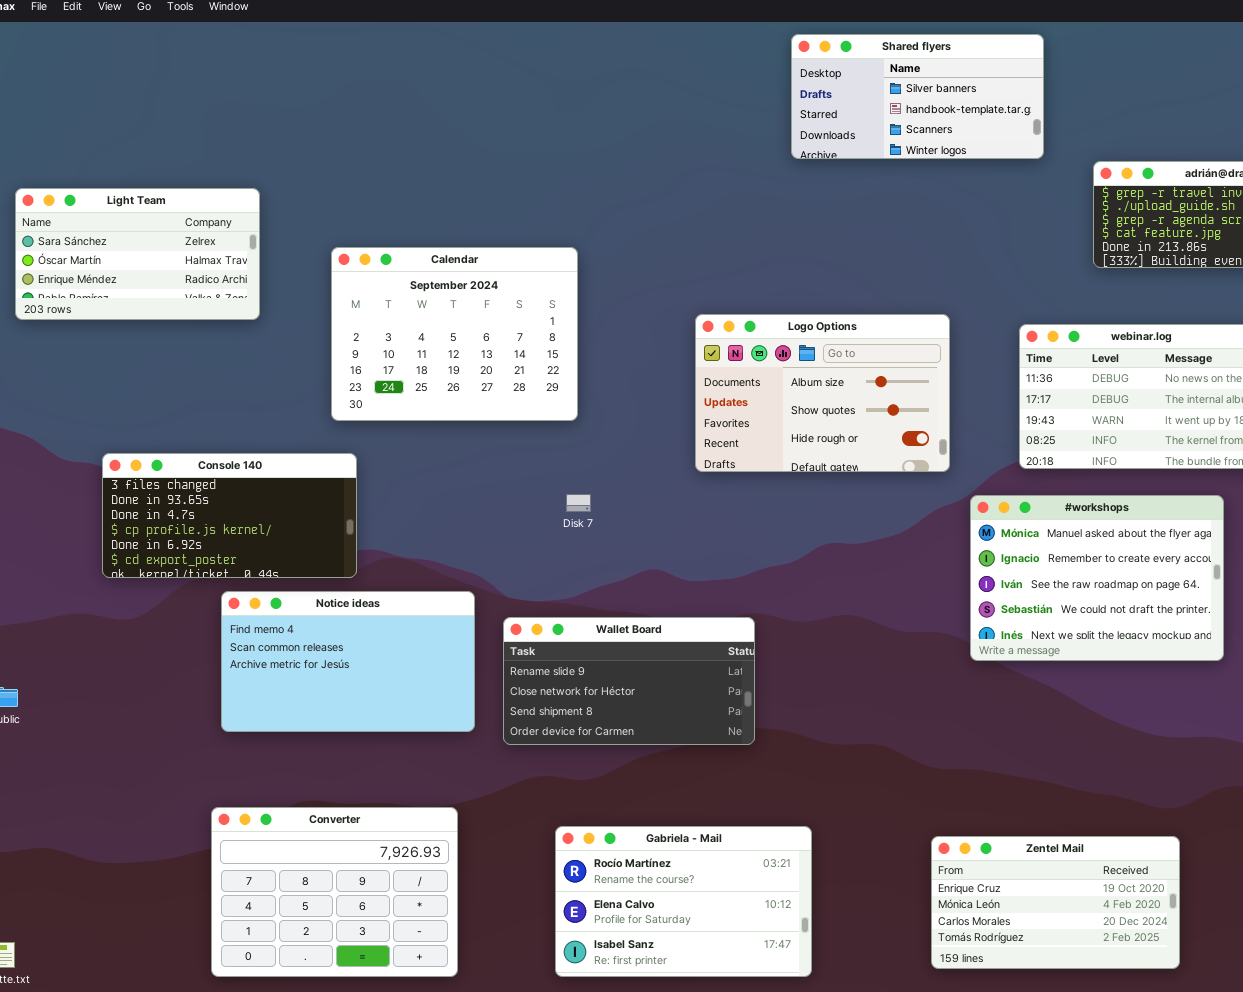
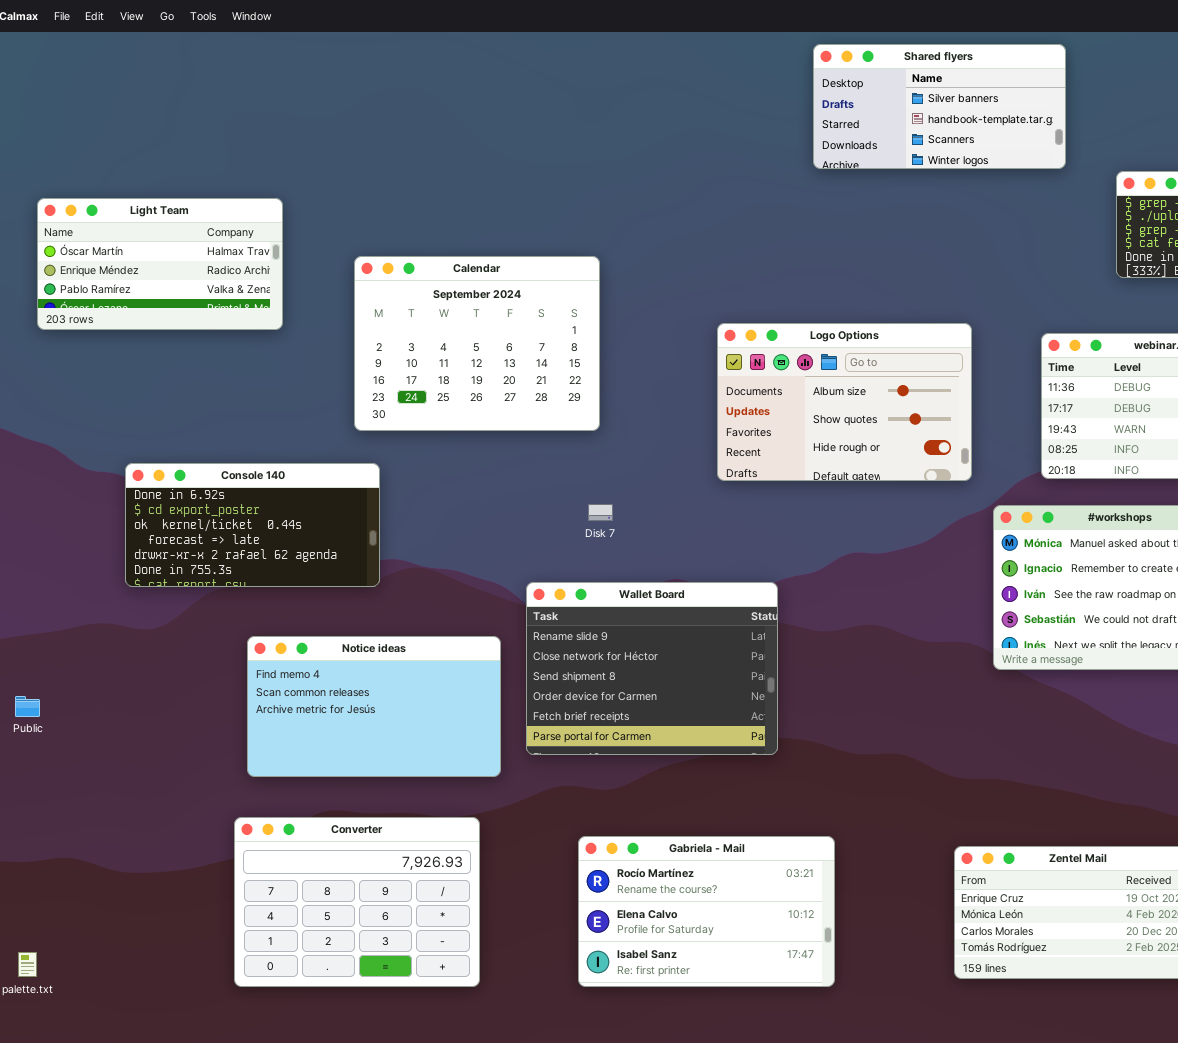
Light Team: [15,188,260,320] -> [37,198,283,330], scrolled down 1 row
Console 140: [102,453,357,578] -> [125,463,380,587], scrolled down 4 rows
Notice ideas: [221,591,475,732] -> [247,636,501,777], moved
Wallet Board: [503,617,755,745] -> [526,582,778,755], resized

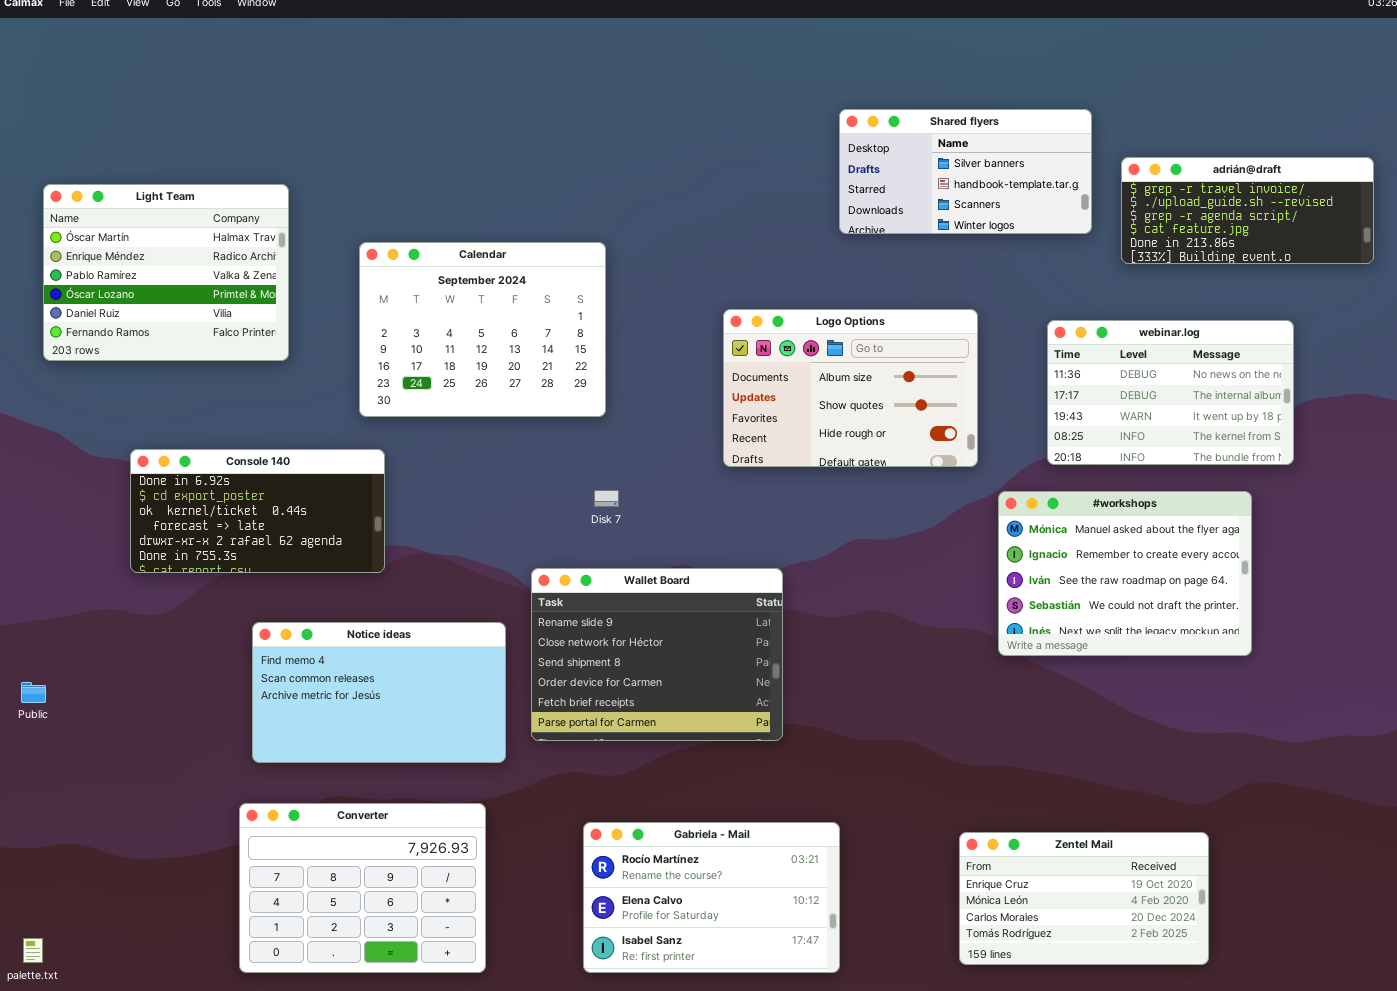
Shared flyers: [813,44,1066,169] -> [839,109,1092,234], moved
Light Team: [37,198,283,330] -> [43,184,289,361], resized

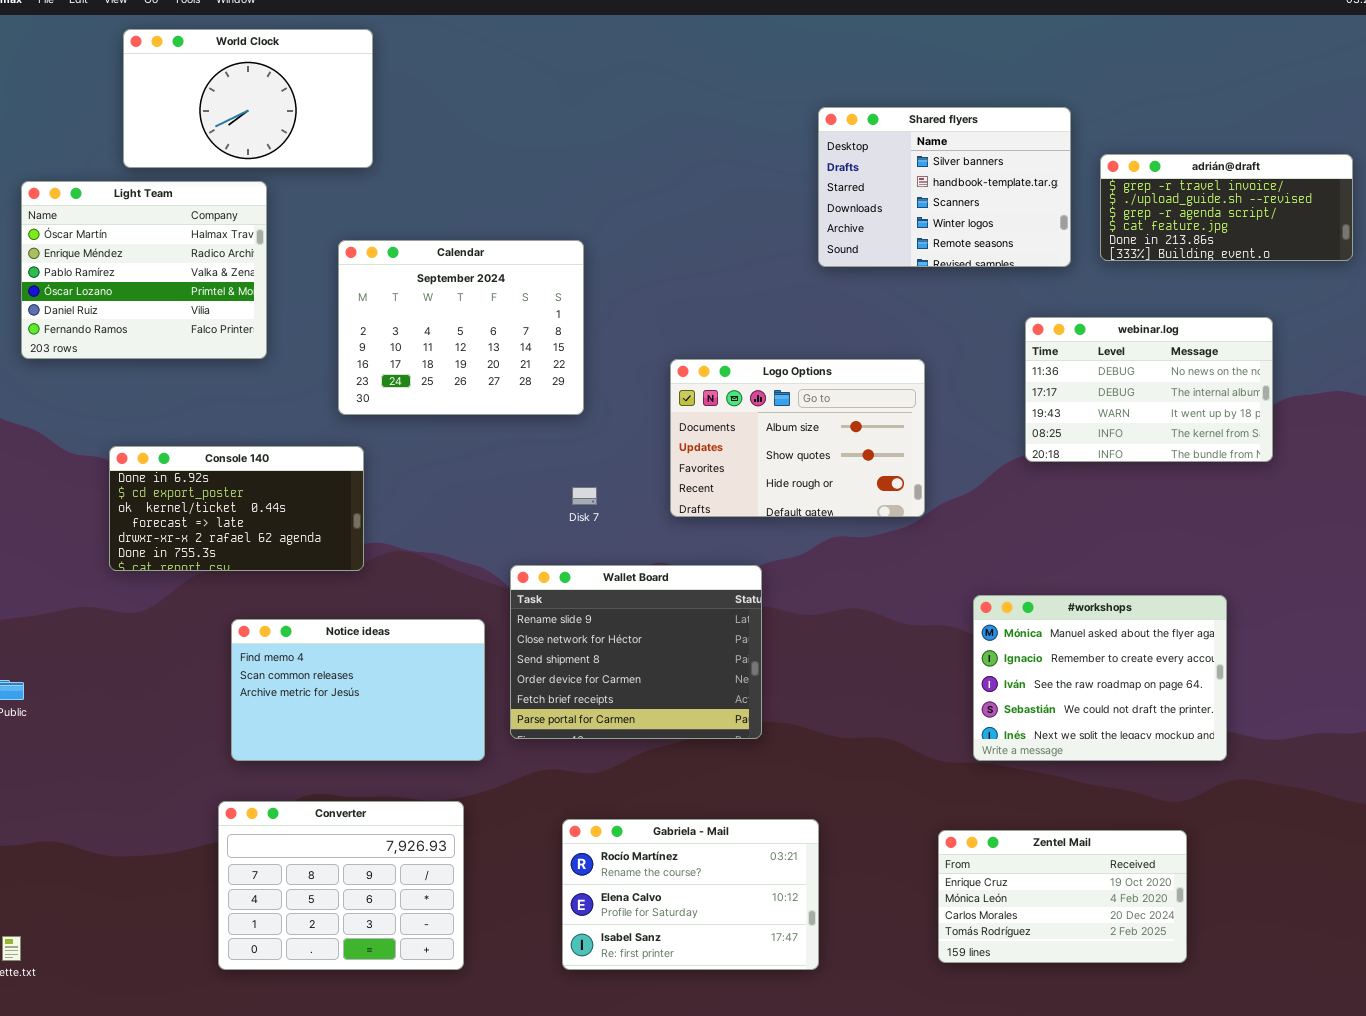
World Clock: none -> [123,29,373,168], opened
Shared flyers: [839,109,1092,234] -> [818,107,1071,267], resized
Logo Options: [723,309,978,467] -> [670,359,925,517], moved
#workshops: [998,491,1252,656] -> [973,595,1227,761], moved

